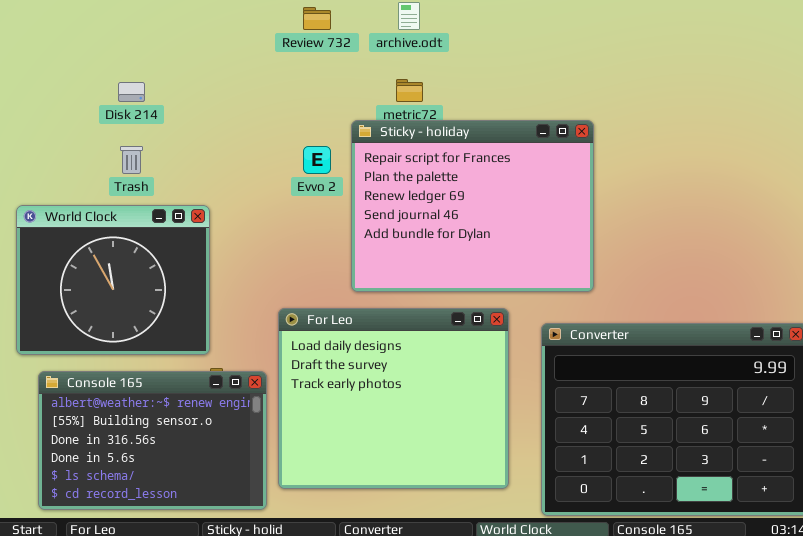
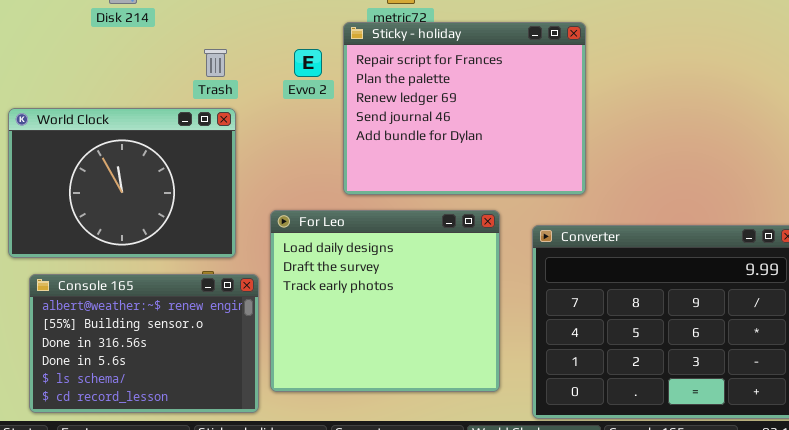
Trash: [120,146,143,174] -> [204,49,227,77], moved
World Clock: [16,205,210,355] -> [8,108,236,258], resized

